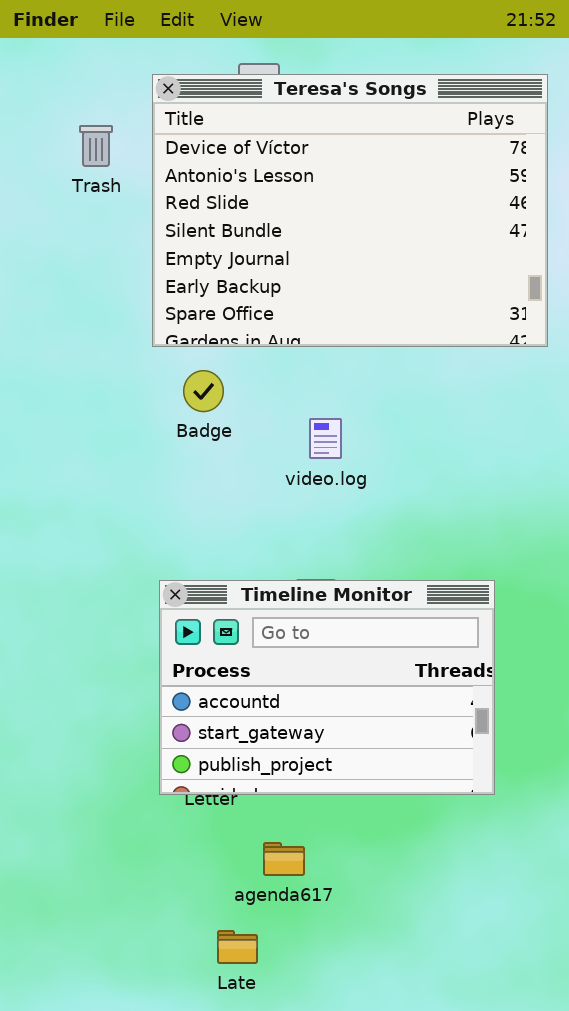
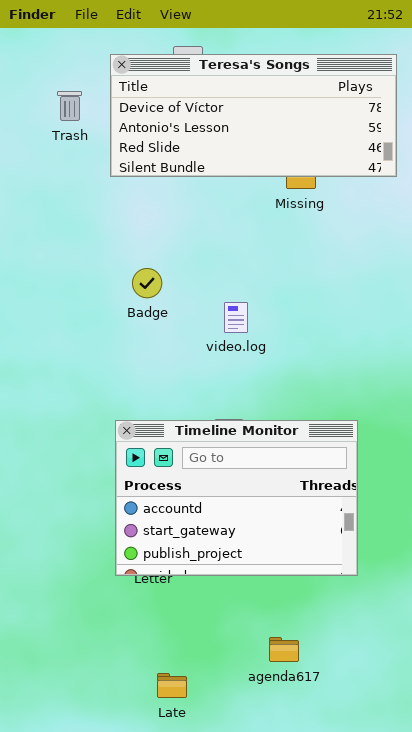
Teresa's Songs: [152,74,548,347] -> [110,54,397,177], resized
agenda617: [263,842,305,876] -> [269,637,299,662], moved

